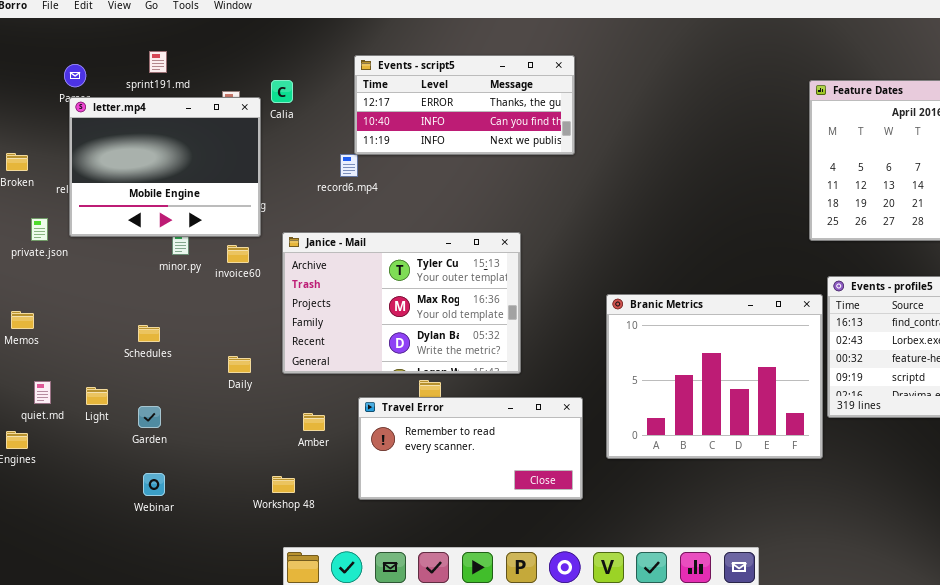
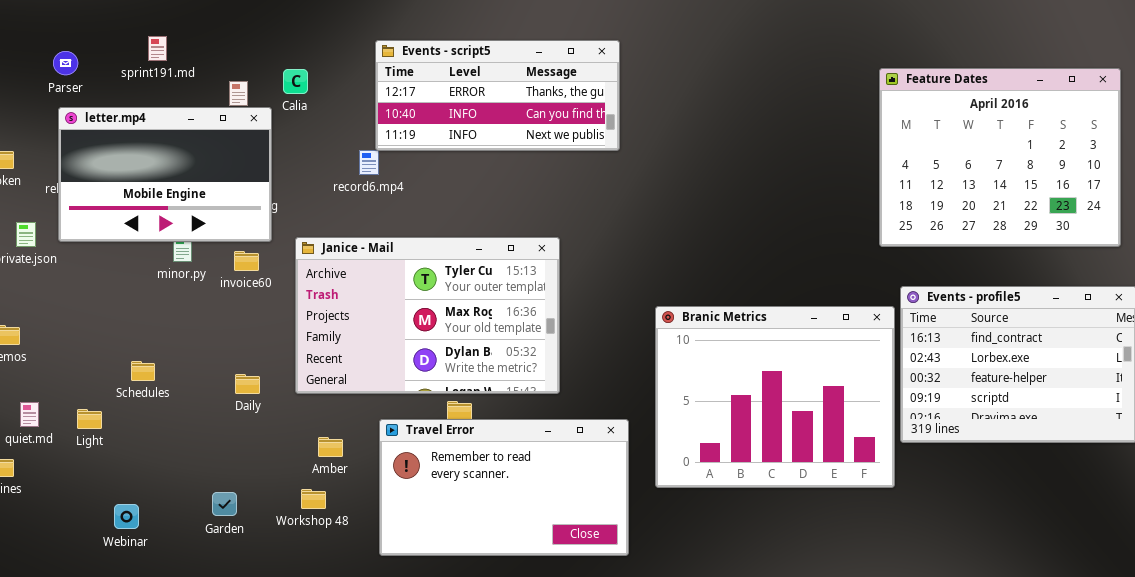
letter.mp4: [69,97,261,237] -> [58,107,272,242], resized
Schedules: [138,325,160,342] -> [131,361,155,381], moved
Travel Error: [358,397,583,500] -> [379,419,629,556], resized
Garden: [138,406,161,428] -> [212,492,237,516], moved
Webinar: [143,473,165,496] -> [114,504,139,529], moved
Workshop 48: [272,476,295,493] -> [301,489,326,509], moved

